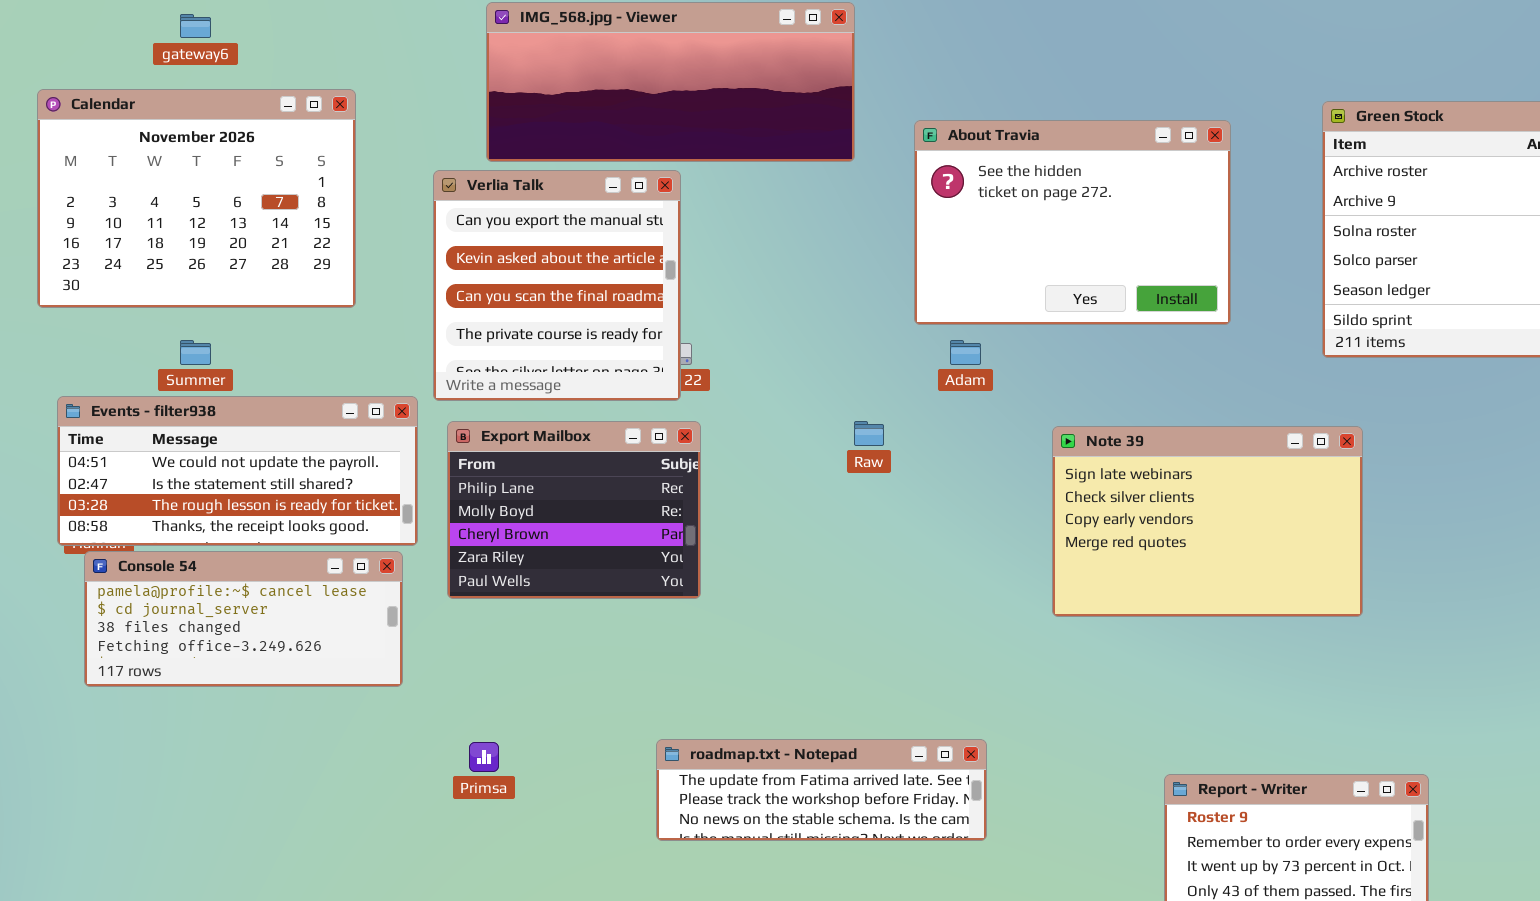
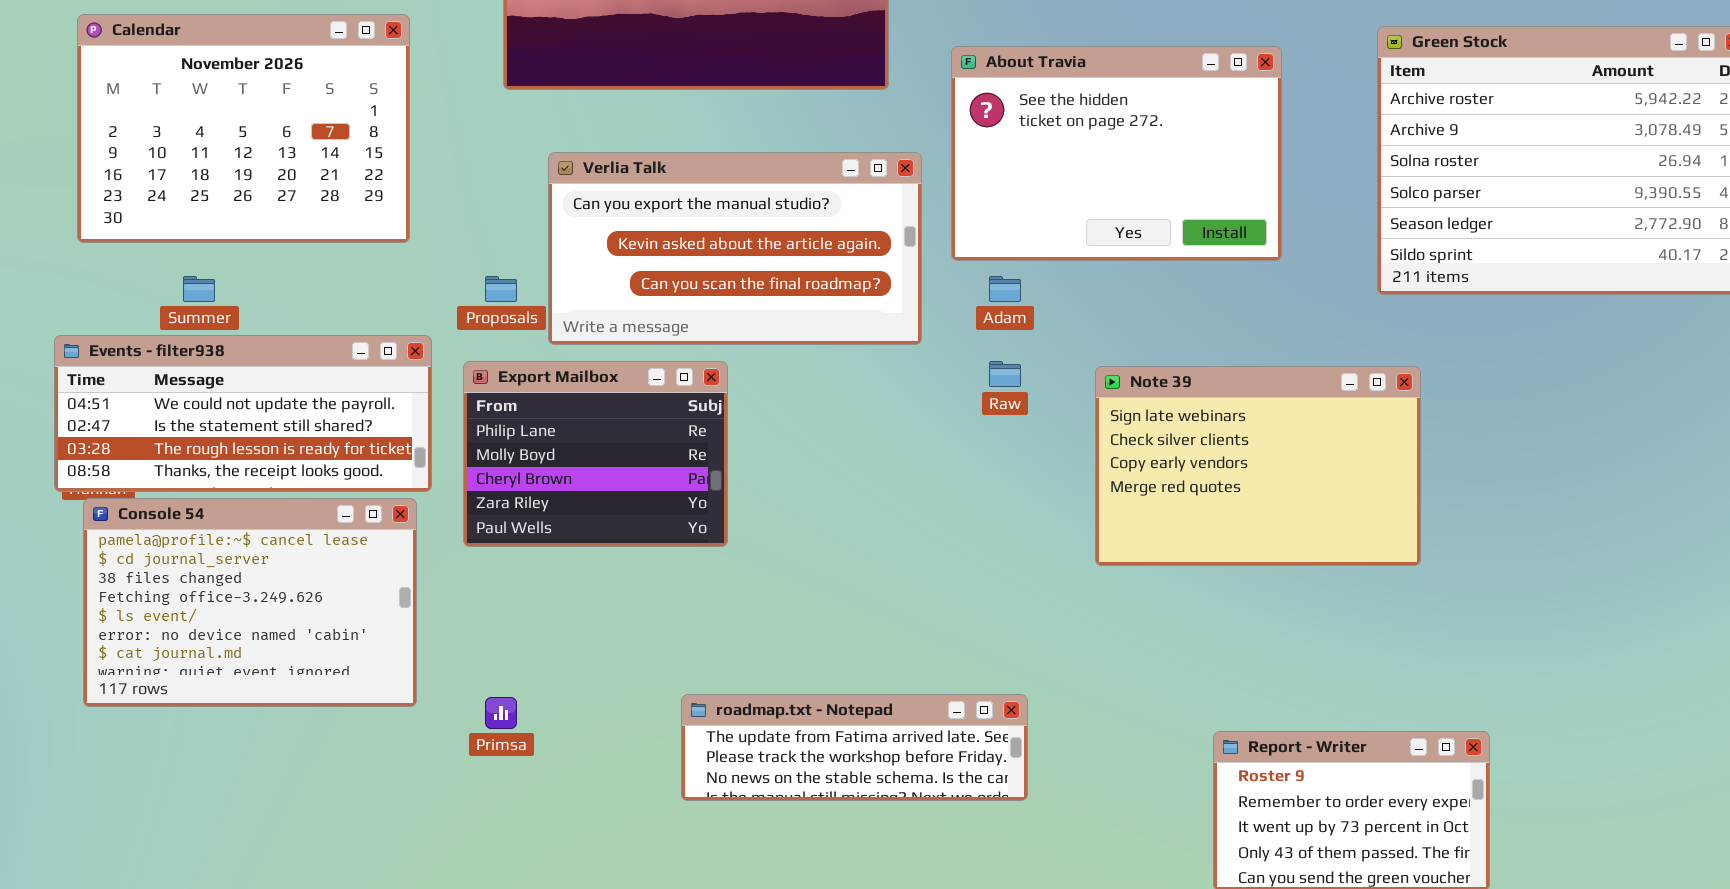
Calendar: [37,89,356,308] -> [77,14,410,243], moved
Verlia Talk: [433,170,681,401] -> [548,152,922,345], moved, resized
Raw: [854,421,884,446] -> [989,361,1021,387], moved
Console 54: [84,551,403,687] -> [83,498,417,707], resized

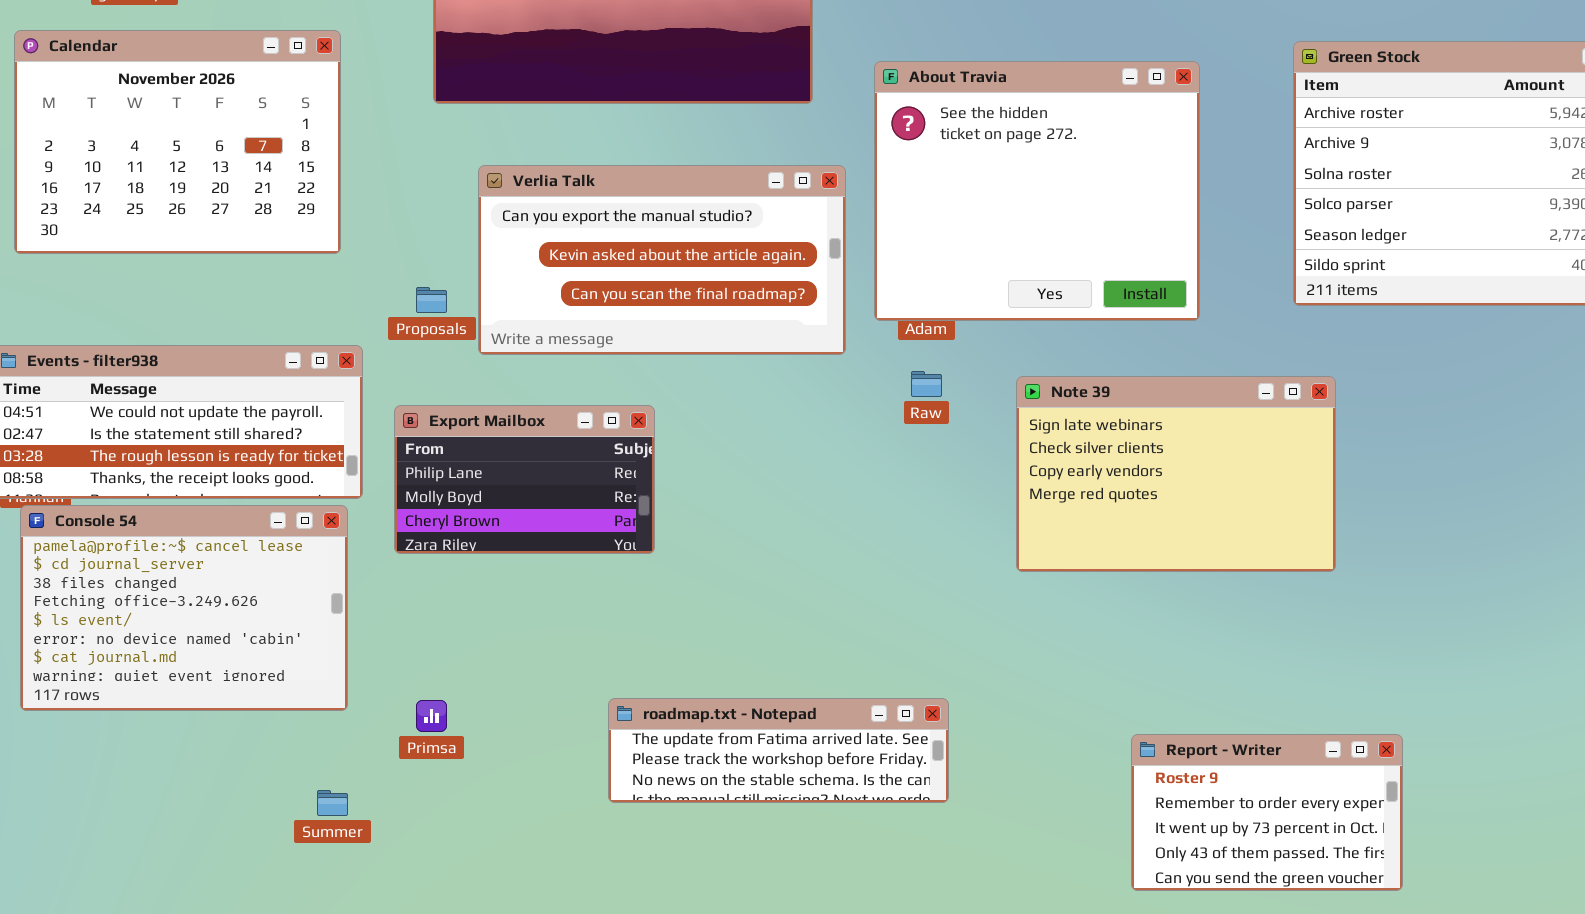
About Travia: [951,46,1282,261] -> [874,61,1200,321], resized
Summer: [183,276,215,302] -> [317,790,348,816], moved
Export Mailbox: [463,361,728,547] -> [394,405,655,554], resized

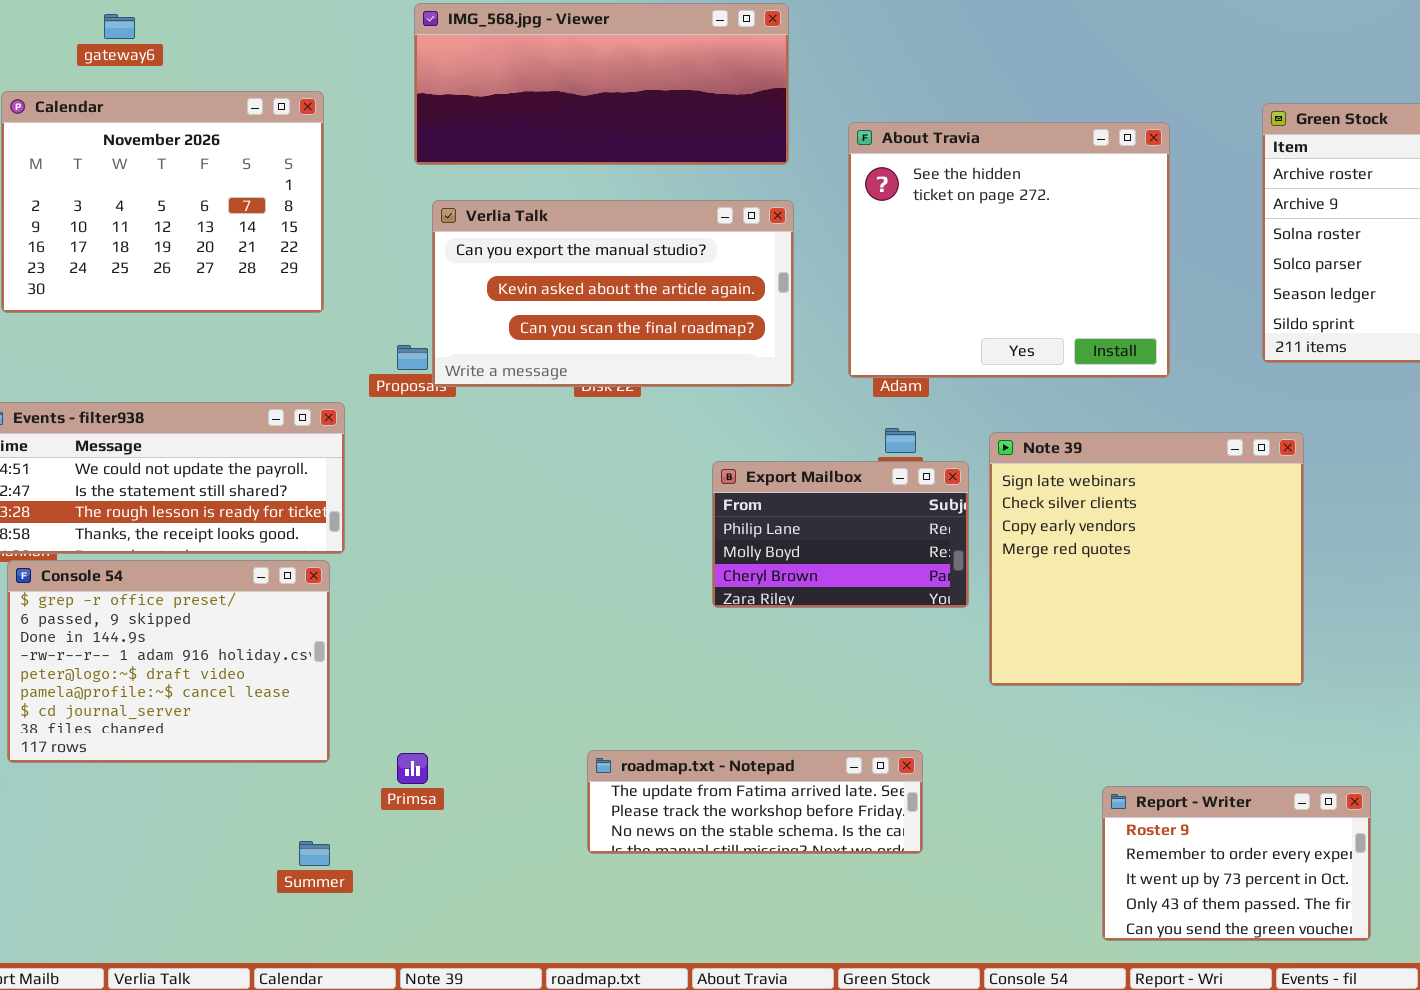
Verlia Talk: [478,165,846,355] -> [432,200,794,387], moved
Note 39: [1016,376,1336,572] -> [989,432,1304,686], resized
Export Mailbox: [394,405,655,554] -> [712,461,969,608], moved
Console 54: [20,505,348,711] -> [7,560,330,763], scrolled up 5 rows

